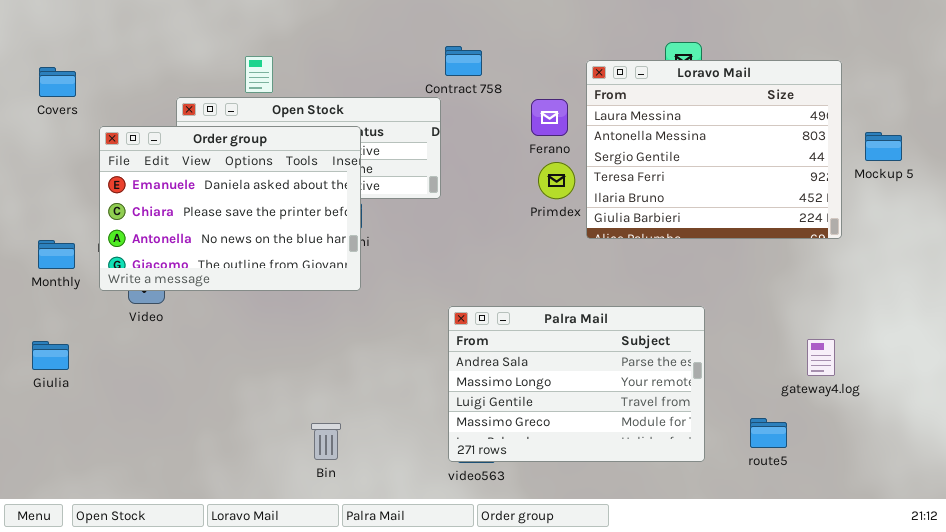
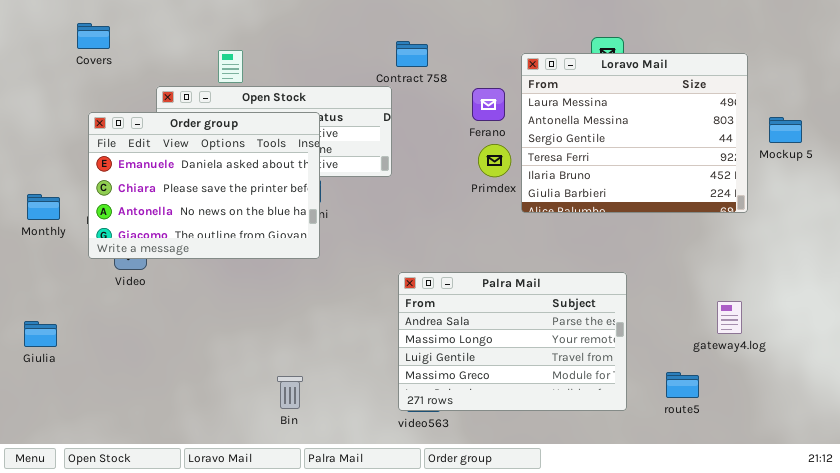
Covers: [39,67,76,97] -> [77,23,110,49], moved
Monthly: [38,240,75,269] -> [27,194,60,220], moved
Giulia: [32,341,69,370] -> [24,321,57,347], moved

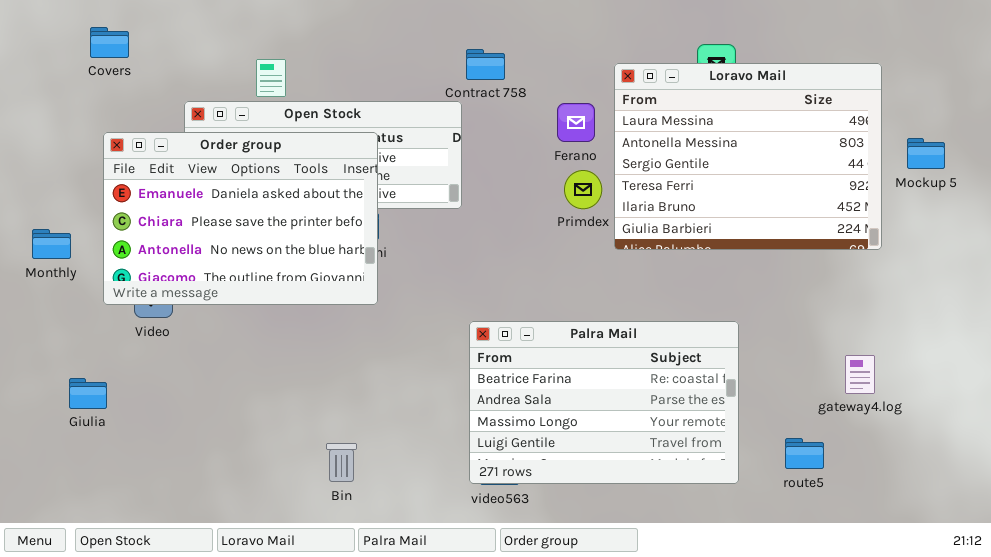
Palra Mail: [398,272,627,411] -> [469,321,739,484], scrolled up 1 row
Giulia: [24,321,57,347] -> [69,378,107,409], moved

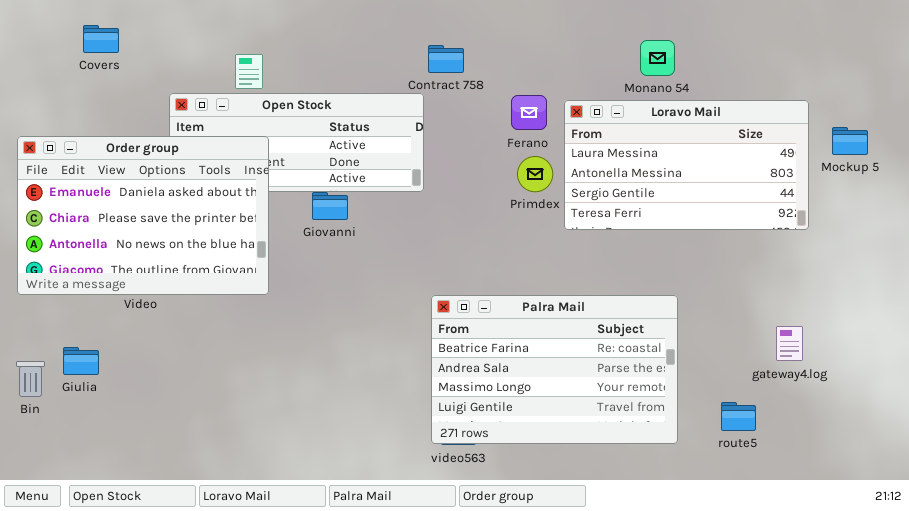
Loravo Mail: [614,63,882,250] -> [564,100,809,230], resized
Order group: [103,132,378,305] -> [17,136,269,295], moved
Bin: [326,443,357,482] -> [16,361,45,397], moved

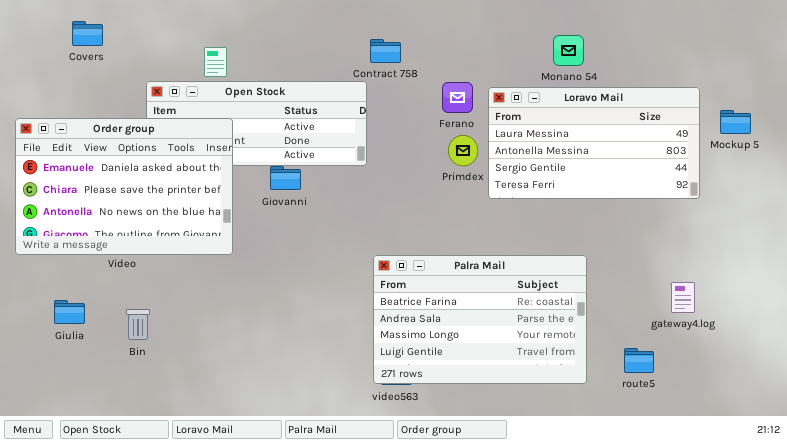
Bin: [16,361,45,397] -> [126,309,150,340], moved

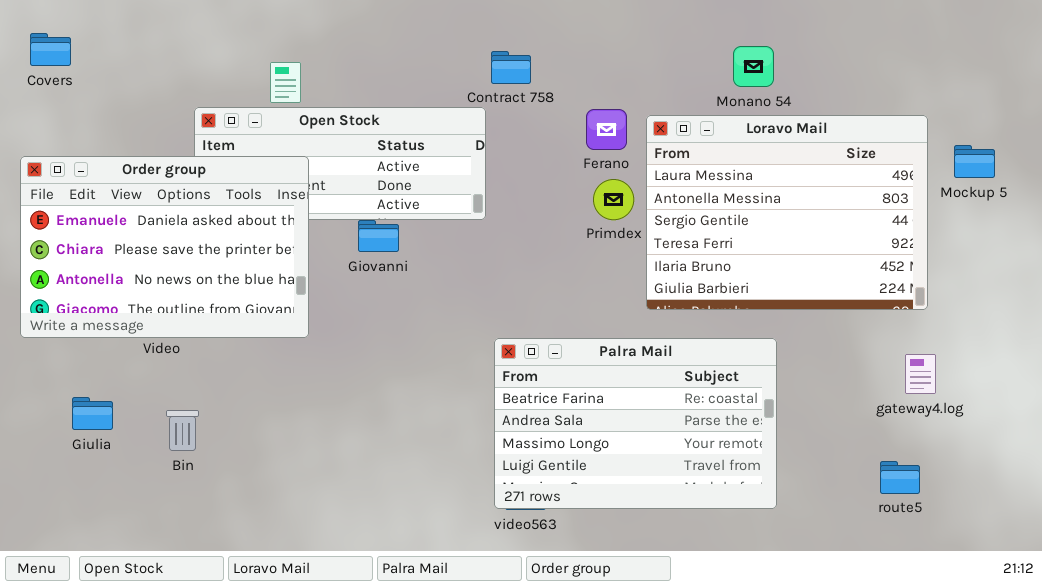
Covers: [72,21,103,46] -> [30,33,71,66], moved
Loravo Mail: [488,87,700,199] -> [646,115,928,310], resized
gateway4.log: [671,282,695,313] -> [905,354,936,394], moved
route5: [624,348,654,373] -> [880,461,920,494], moved

